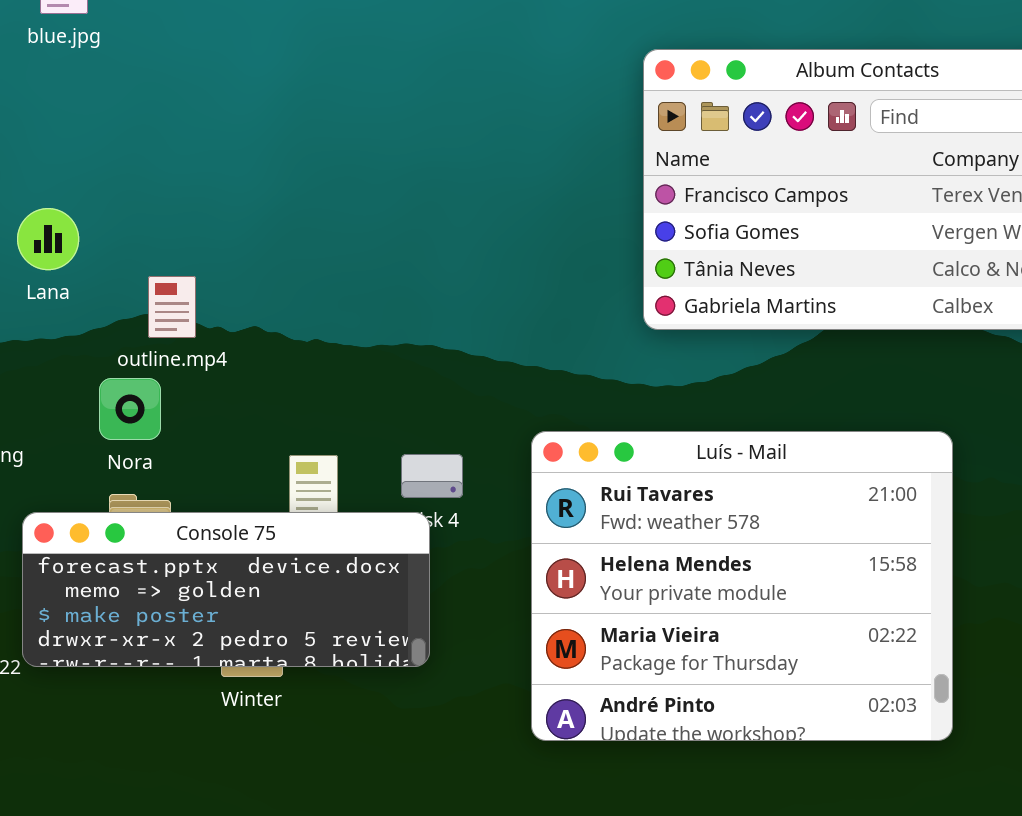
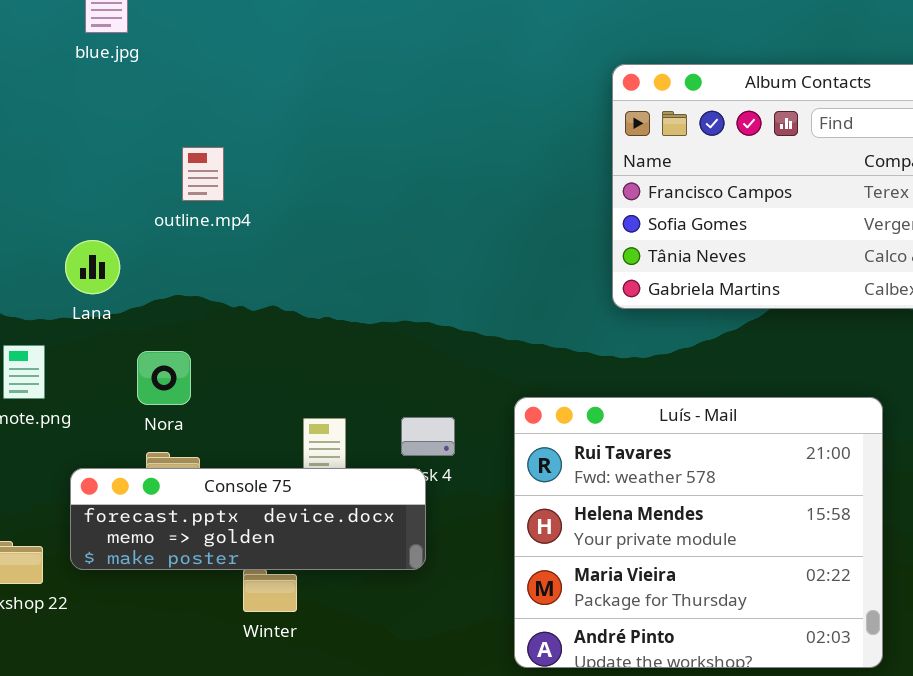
Lana: [17,208,79,270] -> [65,240,120,294], moved
outline.mp4: [148,276,196,338] -> [182,147,224,201], moved
Console 75: [22,512,430,667] -> [70,468,426,570], resized

